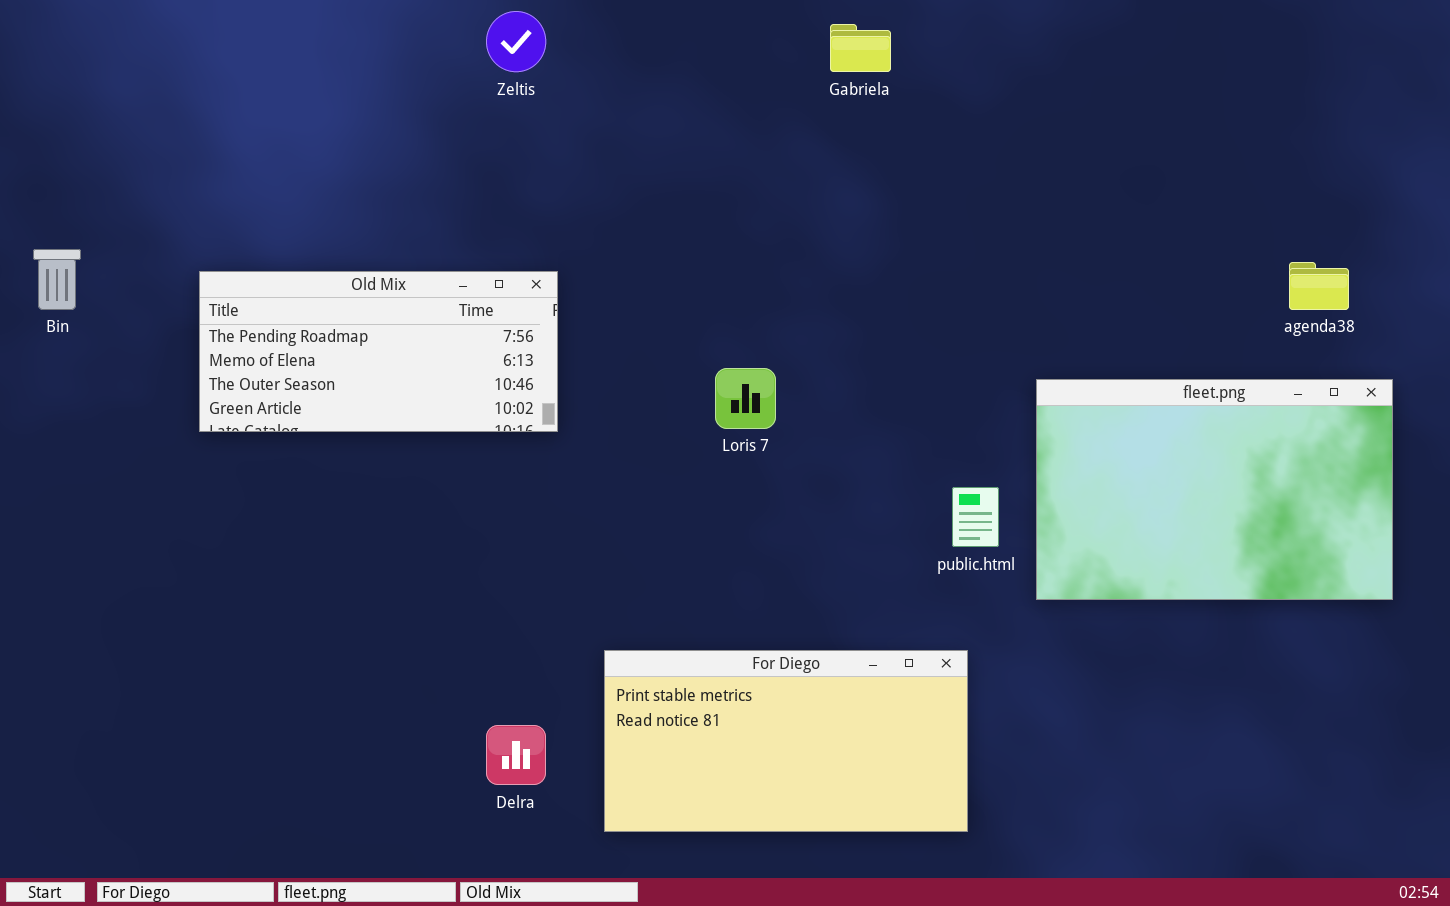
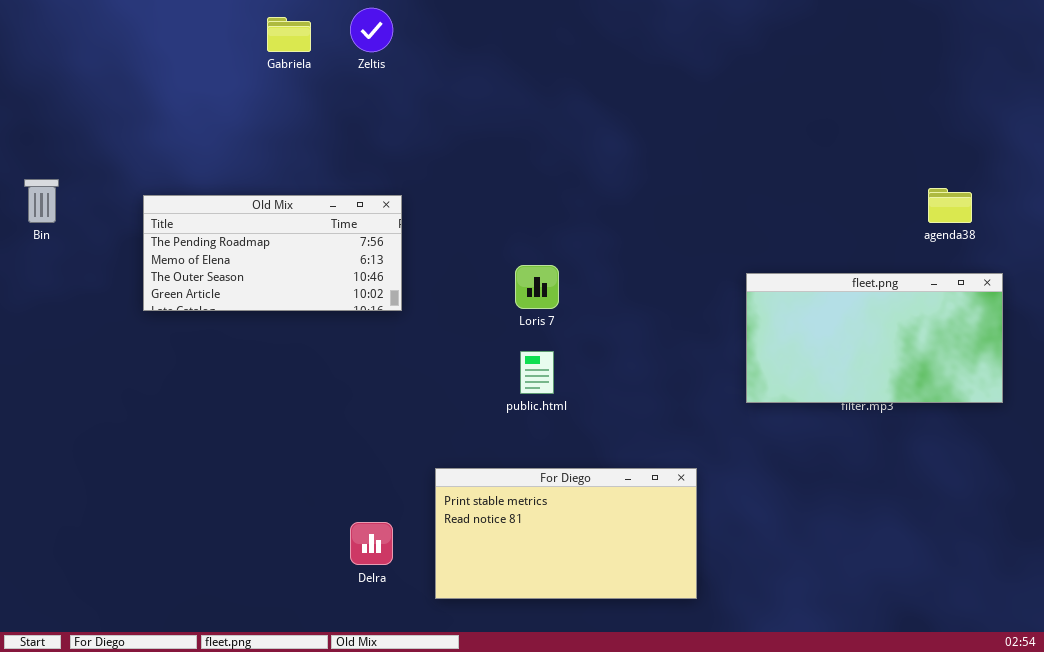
Gabriela: [830,24,891,72] -> [267,17,311,52], moved
fleet.png: [1036,379,1393,600] -> [746,273,1003,403], resized
public.html: [952,487,999,547] -> [520,351,554,394], moved

